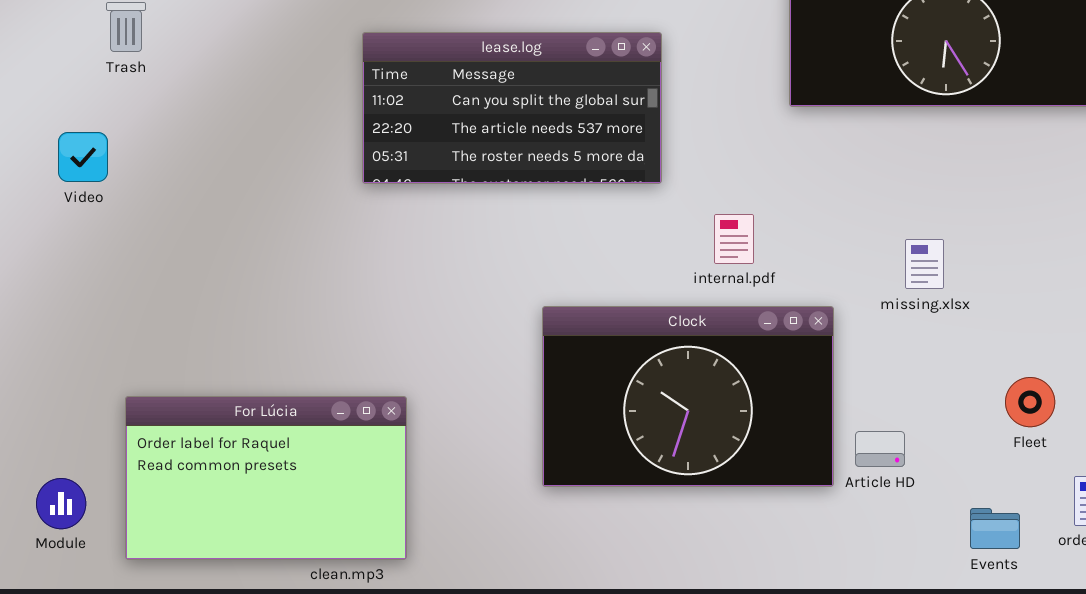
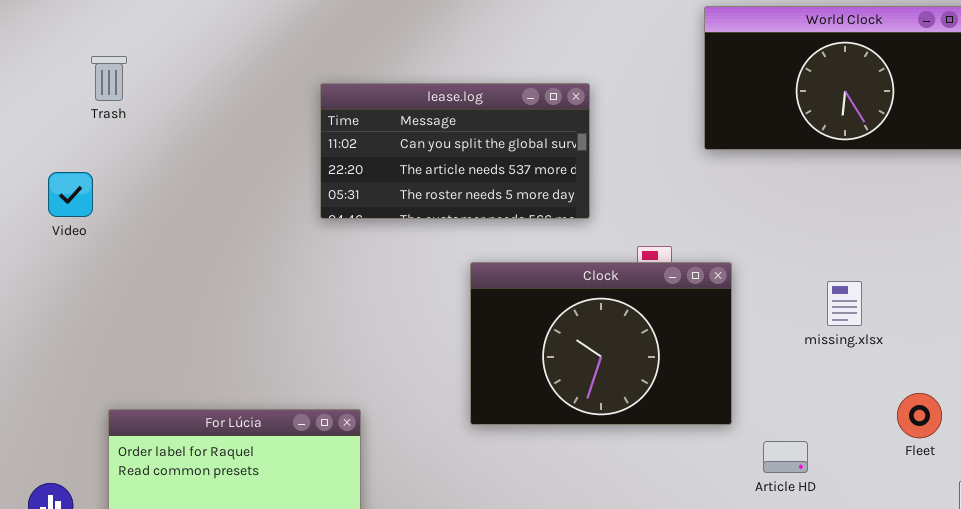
missing.xlsx: [905,239,944,289] -> [827,281,862,326], moved
Clock: [542,306,834,487] -> [470,262,732,425], moved

